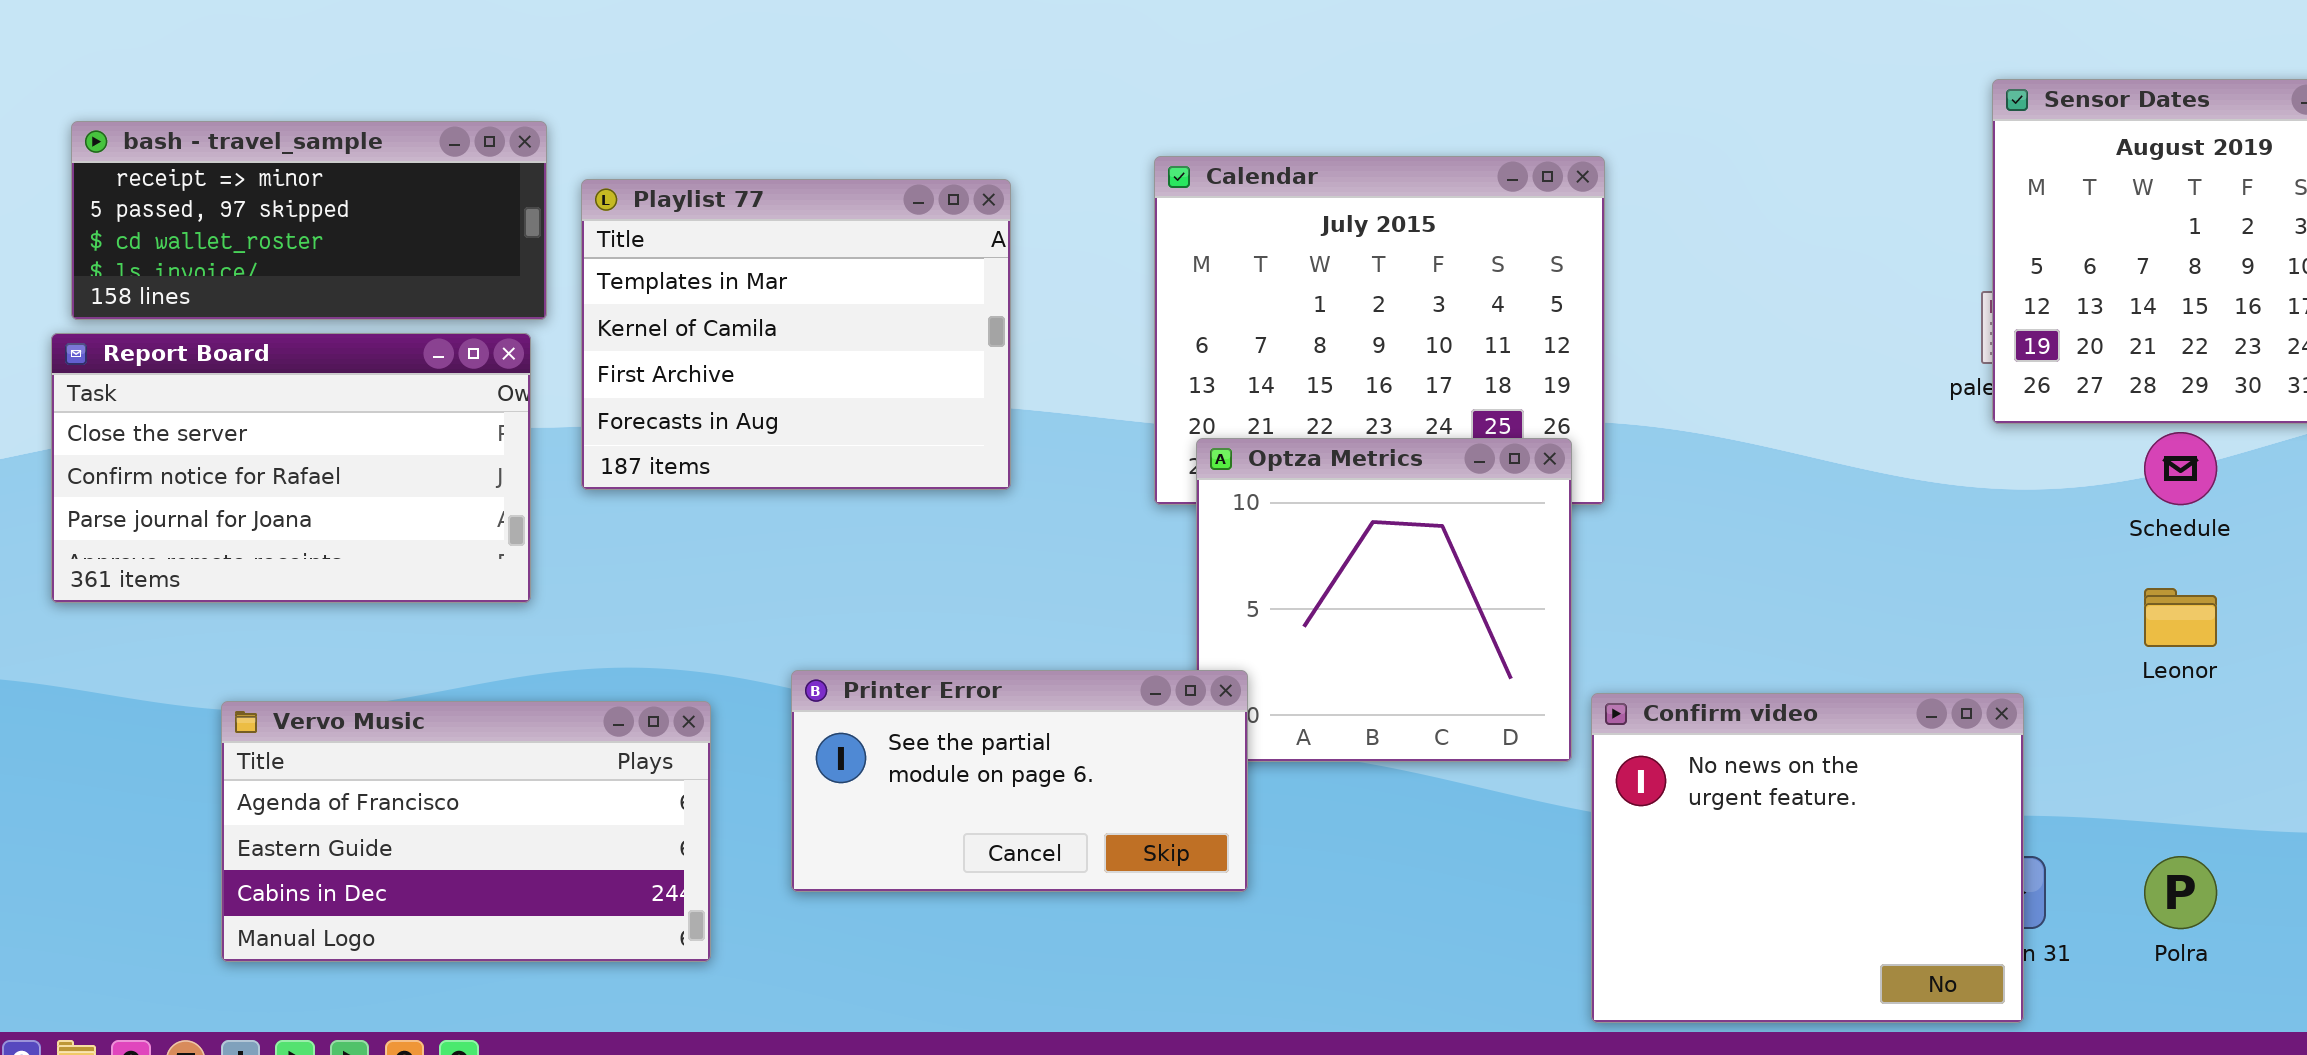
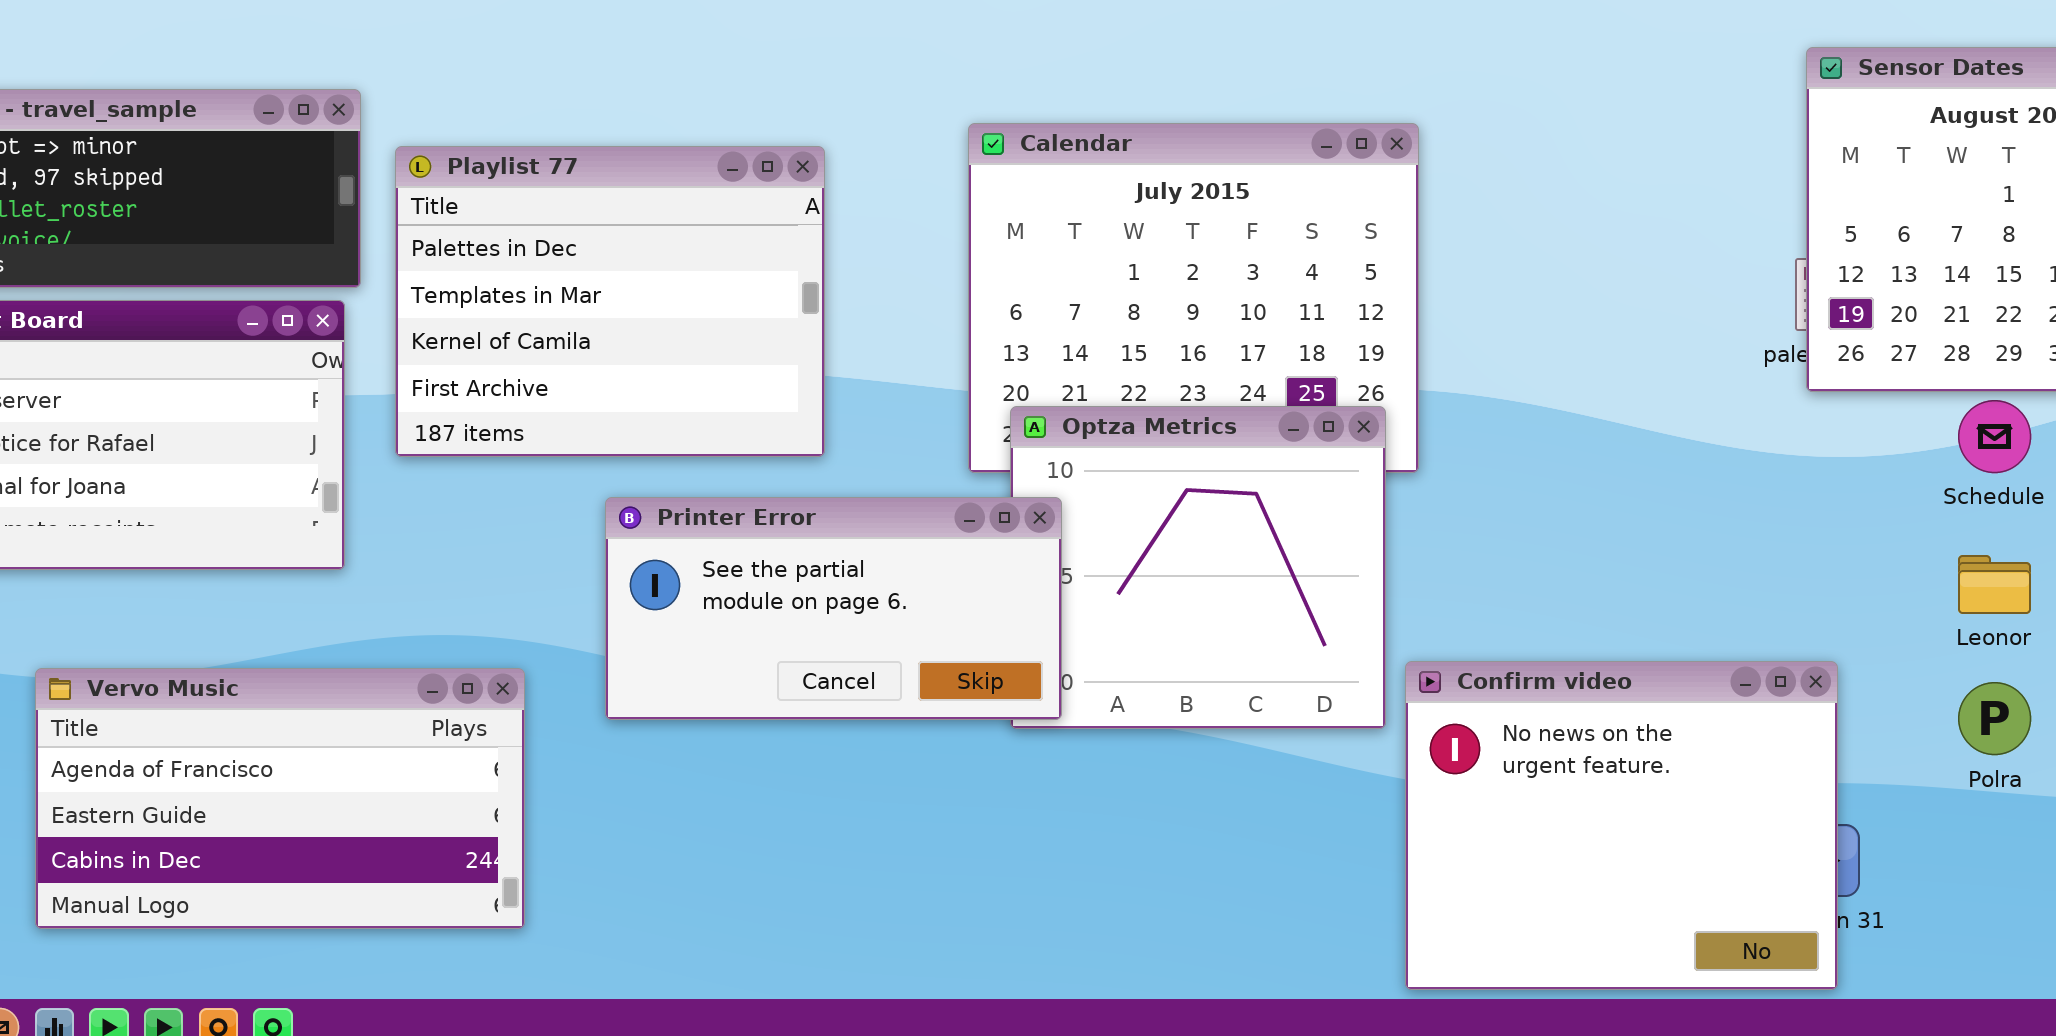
Playlist 77: [581,179,1011,490] -> [395,146,825,457], scrolled up 1 row
Printer Error: [791,670,1248,892] -> [605,497,1062,720], moved
Polra: [2144,856,2217,929] -> [1958,682,2031,755], moved

